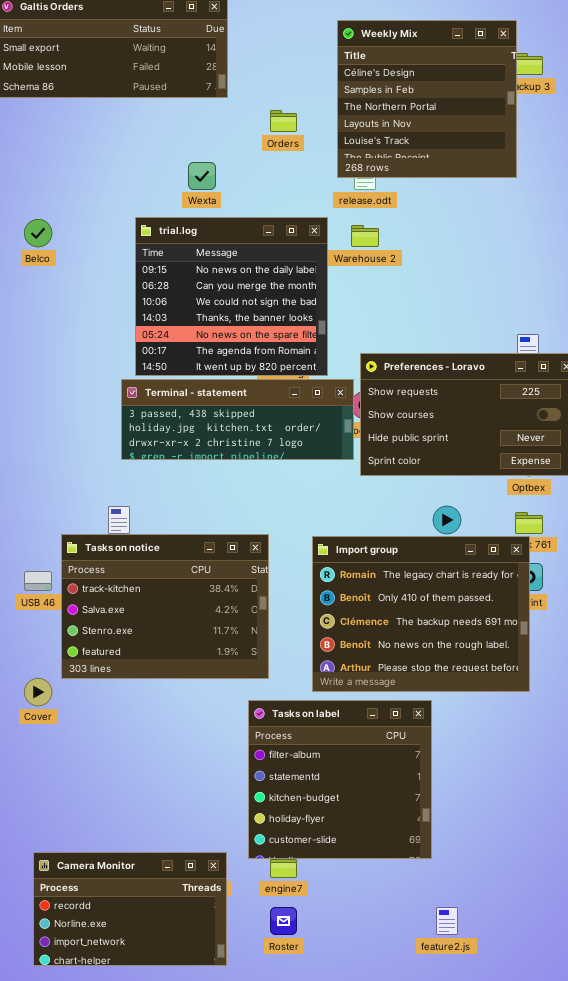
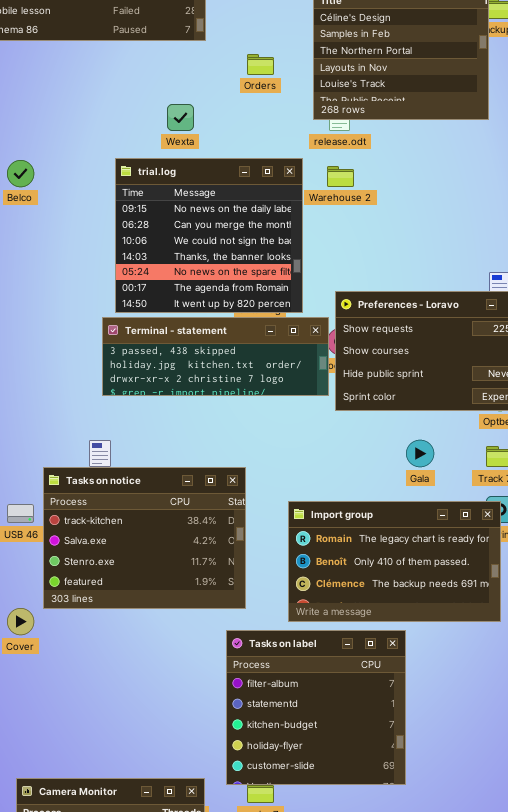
Import group: [312,536,530,692] -> [288,501,501,622], resized

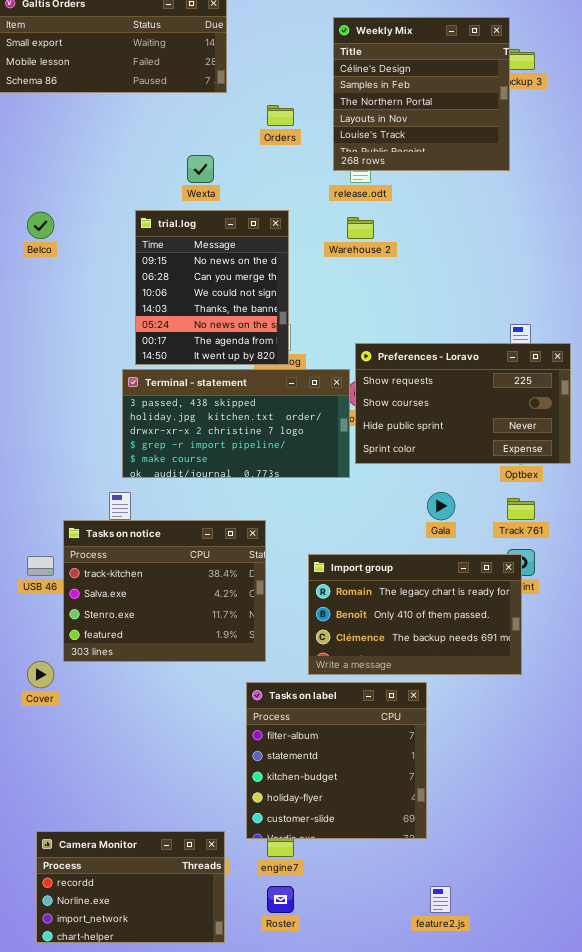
trial.log: [115,158,303,313] -> [135,210,289,365], resized
Terminal - statement: [102,317,329,396] -> [122,369,350,478], resized

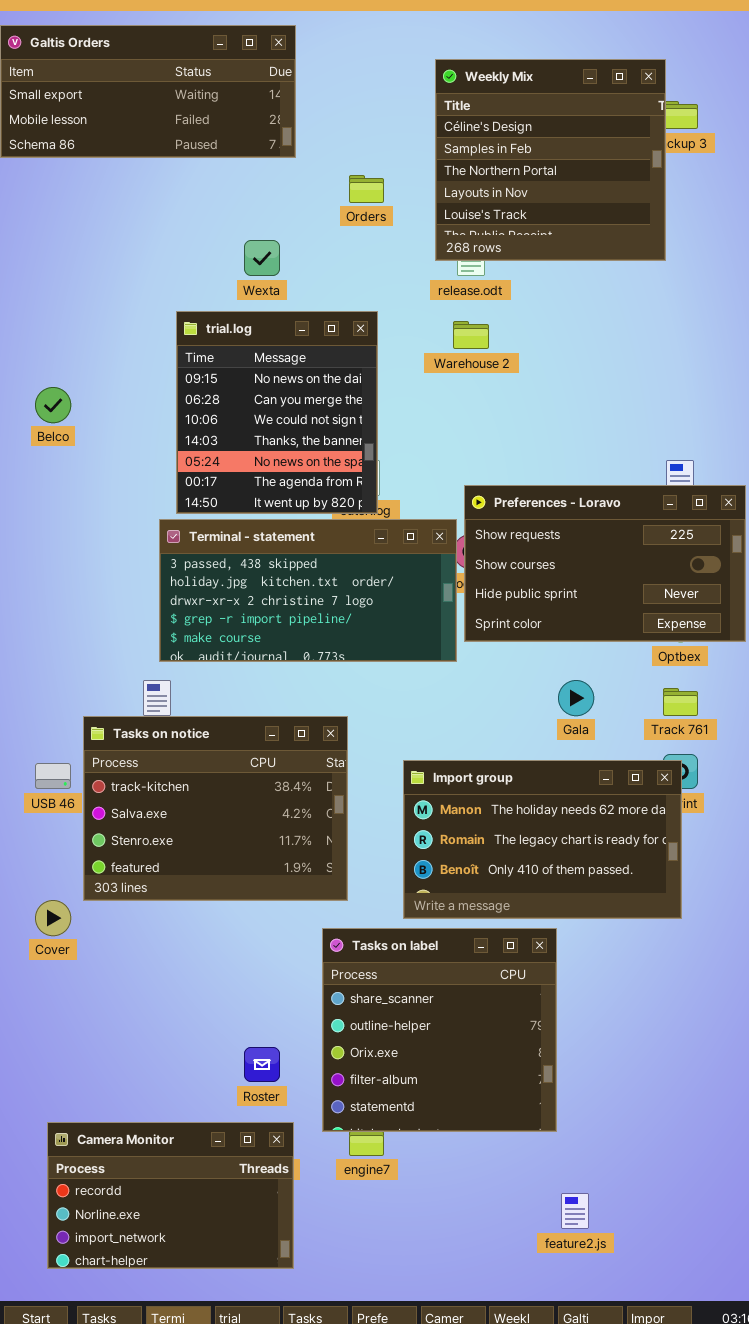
Belco: [27,212,54,239] -> [35,387,71,423], moved
Import group: [308,554,522,675] -> [403,760,682,919], scrolled up 1 row
Tasks on label: [246,682,427,839] -> [322,928,557,1132], scrolled up 3 rows
Roster: [267,886,294,913] -> [244,1047,280,1082], moved

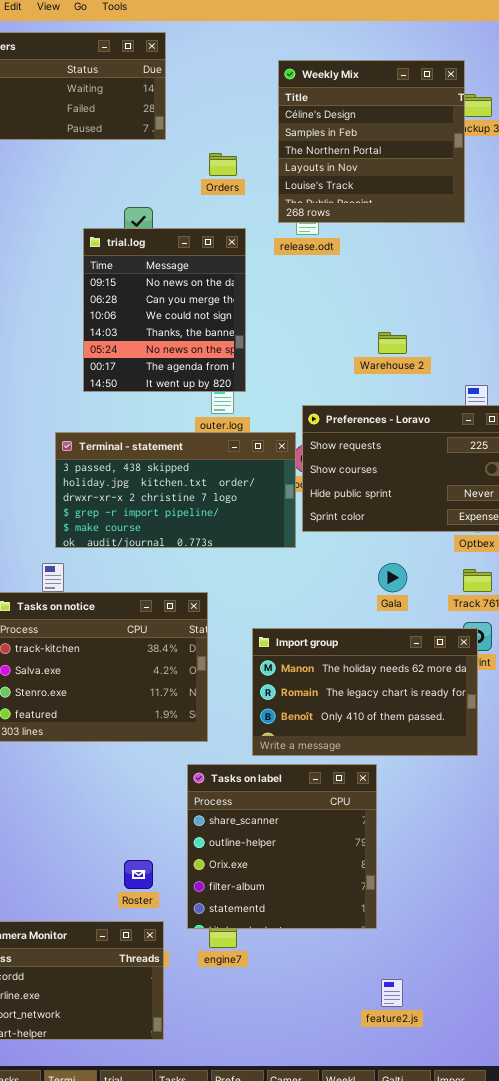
trial.log: [176,311,378,514] -> [83,228,246,392], moved
Warehouse 2: [453,321,489,349] -> [378,332,407,354], moved

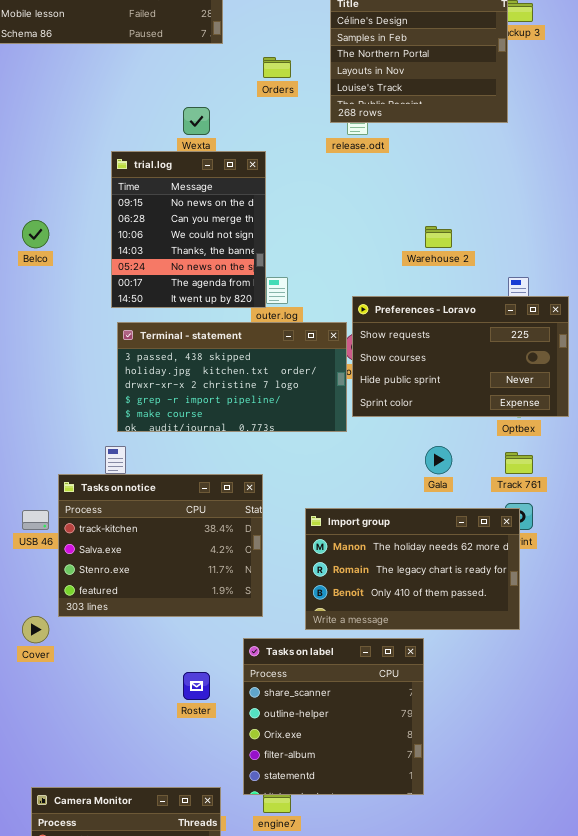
trial.log: [83,228,246,392] -> [111,151,266,308], moved
Roster: [124,860,153,889] -> [183,672,210,700], moved

